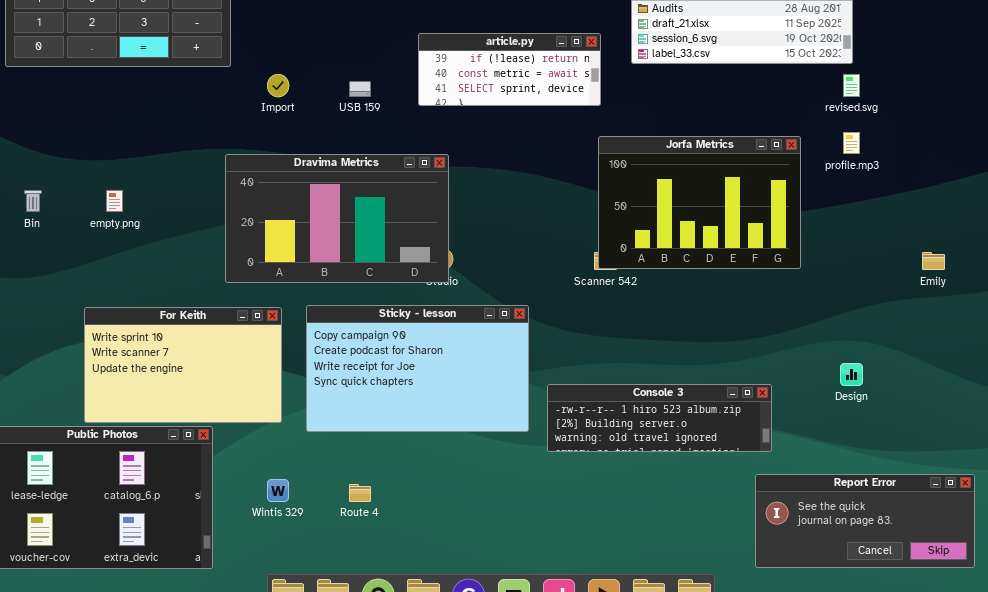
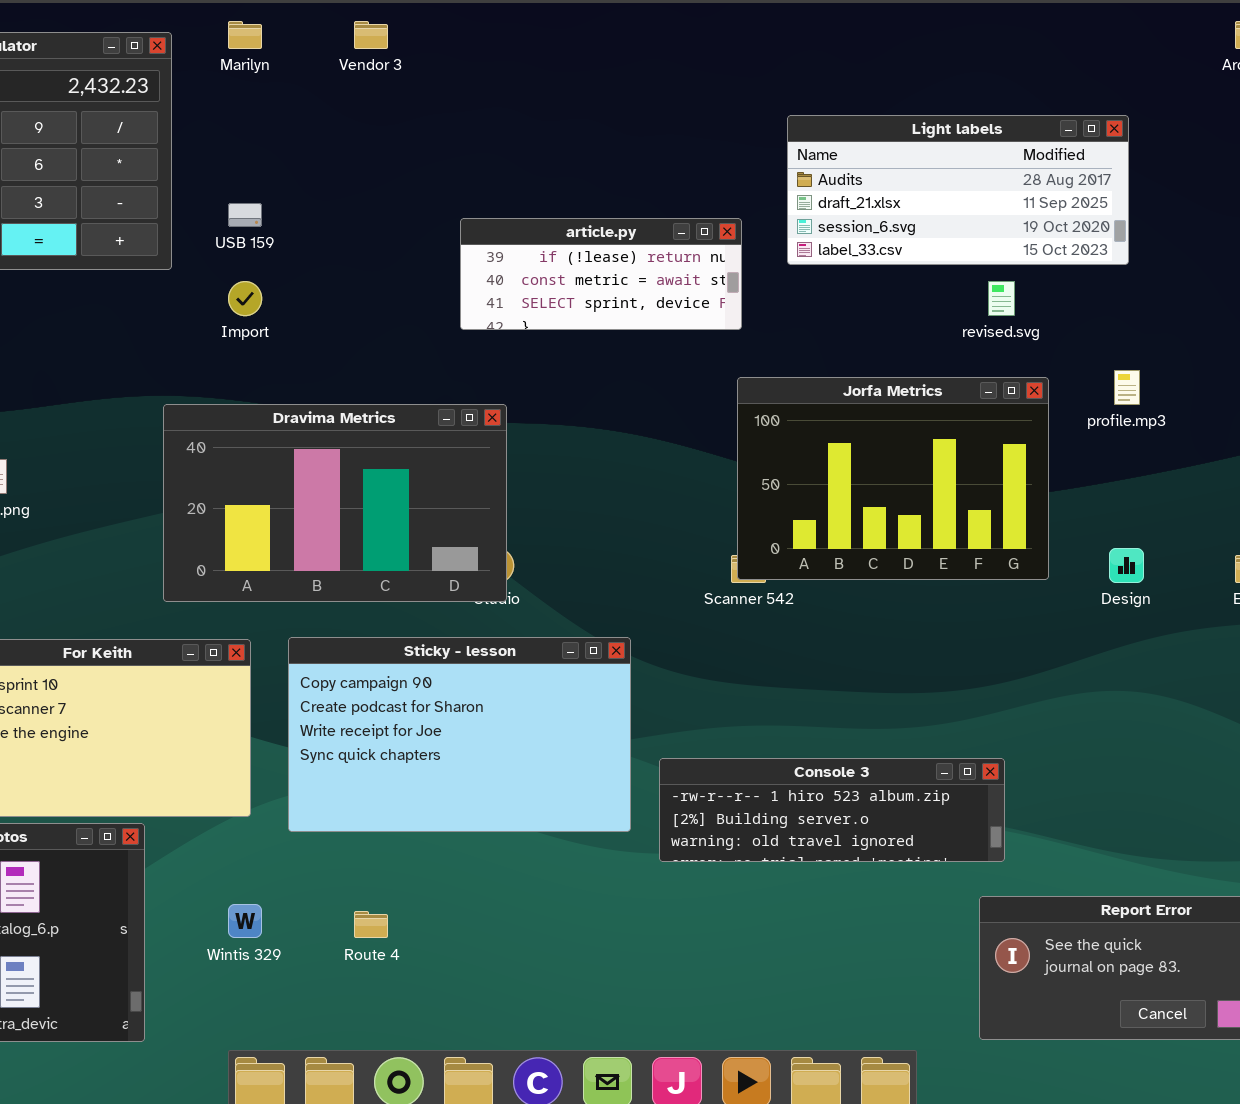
revised.svg: [843,74,860,97] -> [988,281,1015,316], moved
USB 159: [349,81,371,97] -> [228,203,262,227], moved
Design: [840,363,863,386] -> [1109,548,1144,583], moved

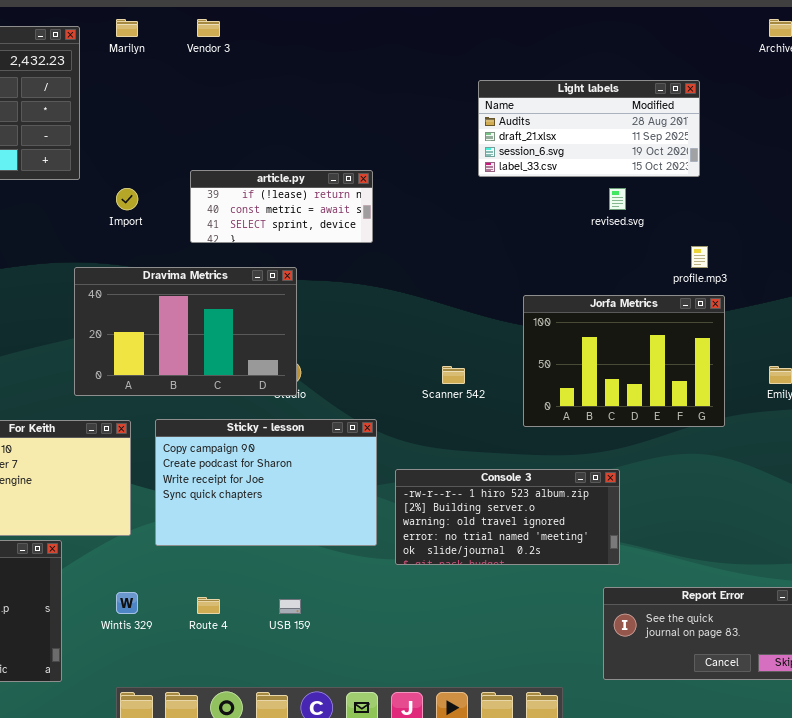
USB 159: [228,203,262,227] -> [279,599,301,614], moved
article.py: [460,218,742,330] -> [190,170,373,243], moved
Jorfa Metrics: [737,377,1049,580] -> [523,295,725,427], moved
Console 3: [659,758,1005,862] -> [395,469,620,565], resized

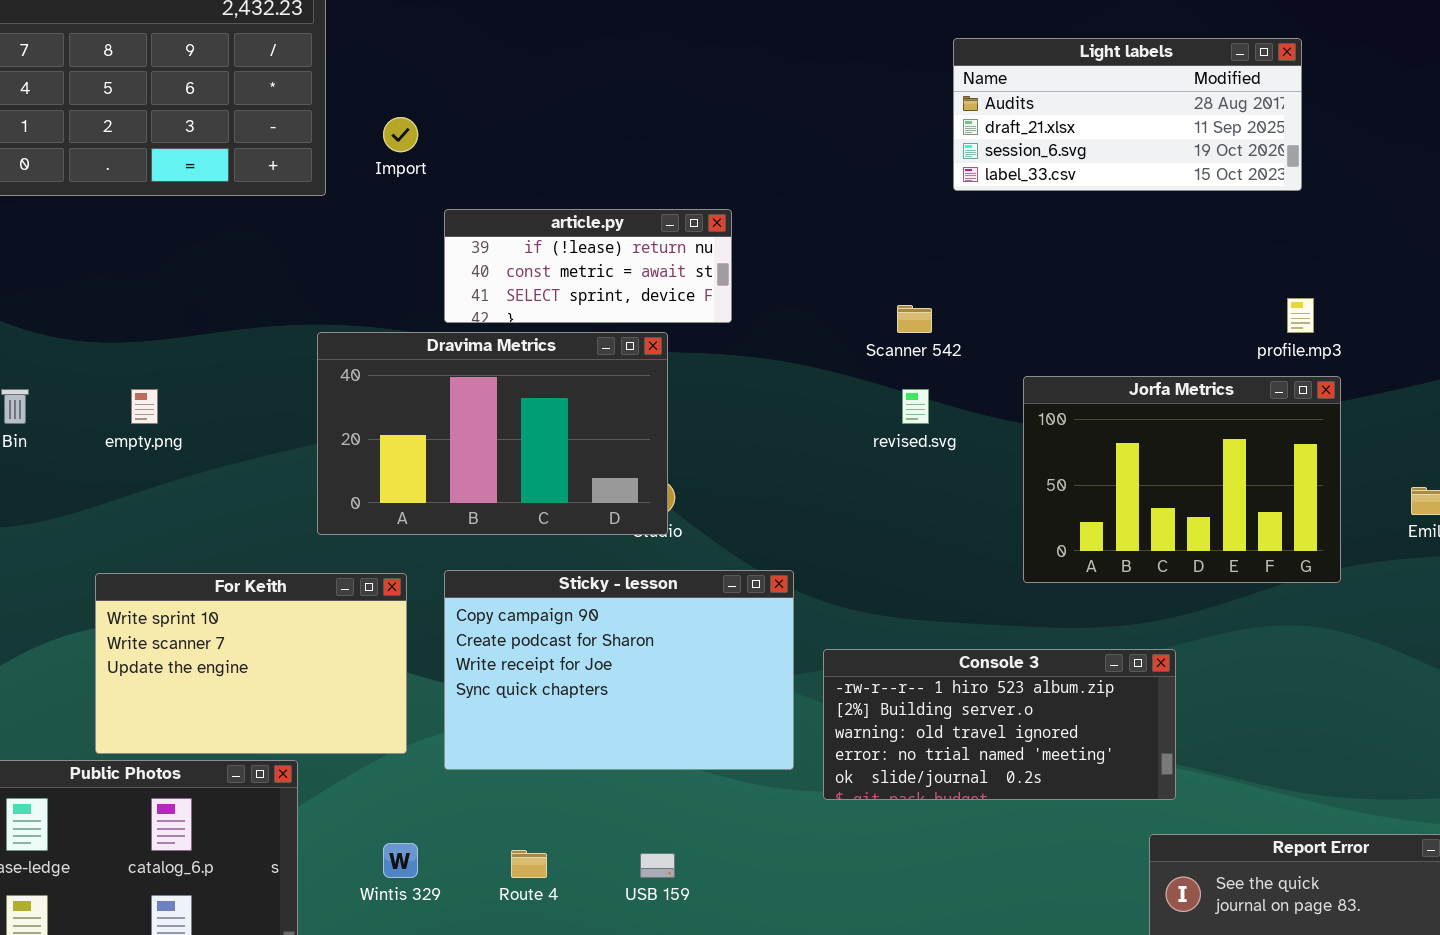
article.py: [190,170,373,243] -> [444,209,732,323], moved
Import: [116,188,138,210] -> [383,117,418,152], moved
revised.svg: [609,188,626,210] -> [902,389,929,424], moved
Scanner 542: [442,366,465,384] -> [897,305,932,333], moved

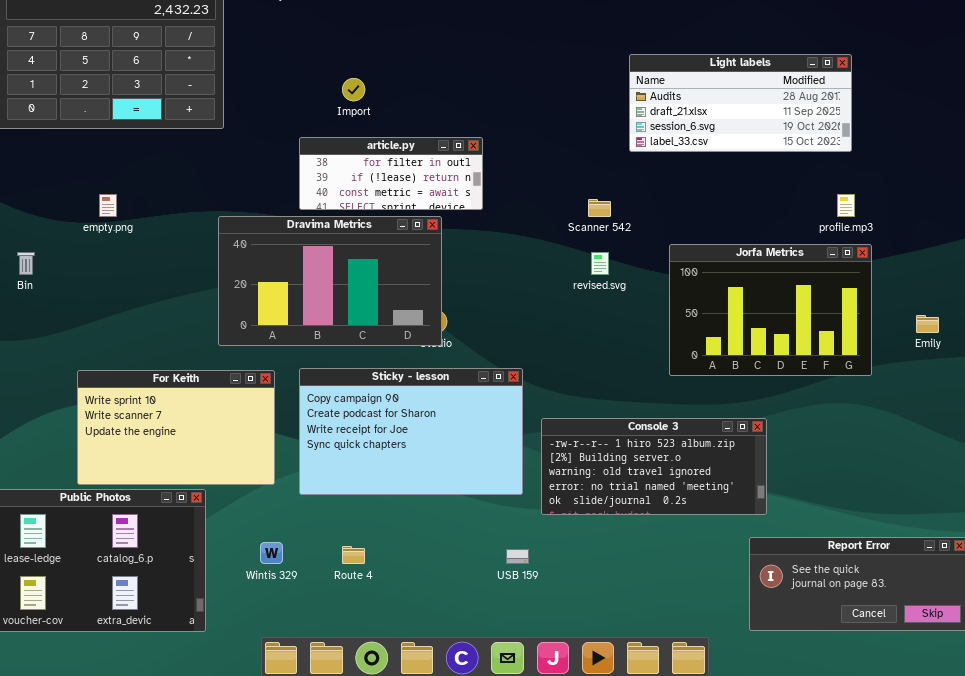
Light labels: [953,38,1302,191] -> [629,54,852,152], moved
Import: [383,117,418,152] -> [342,78,365,101], moved
article.py: [444,209,732,323] -> [299,137,483,210], scrolled up 1 row
empty.png: [131,389,158,424] -> [99,194,117,217], moved
USB 159: [640,853,675,878] -> [506,549,529,564], moved

